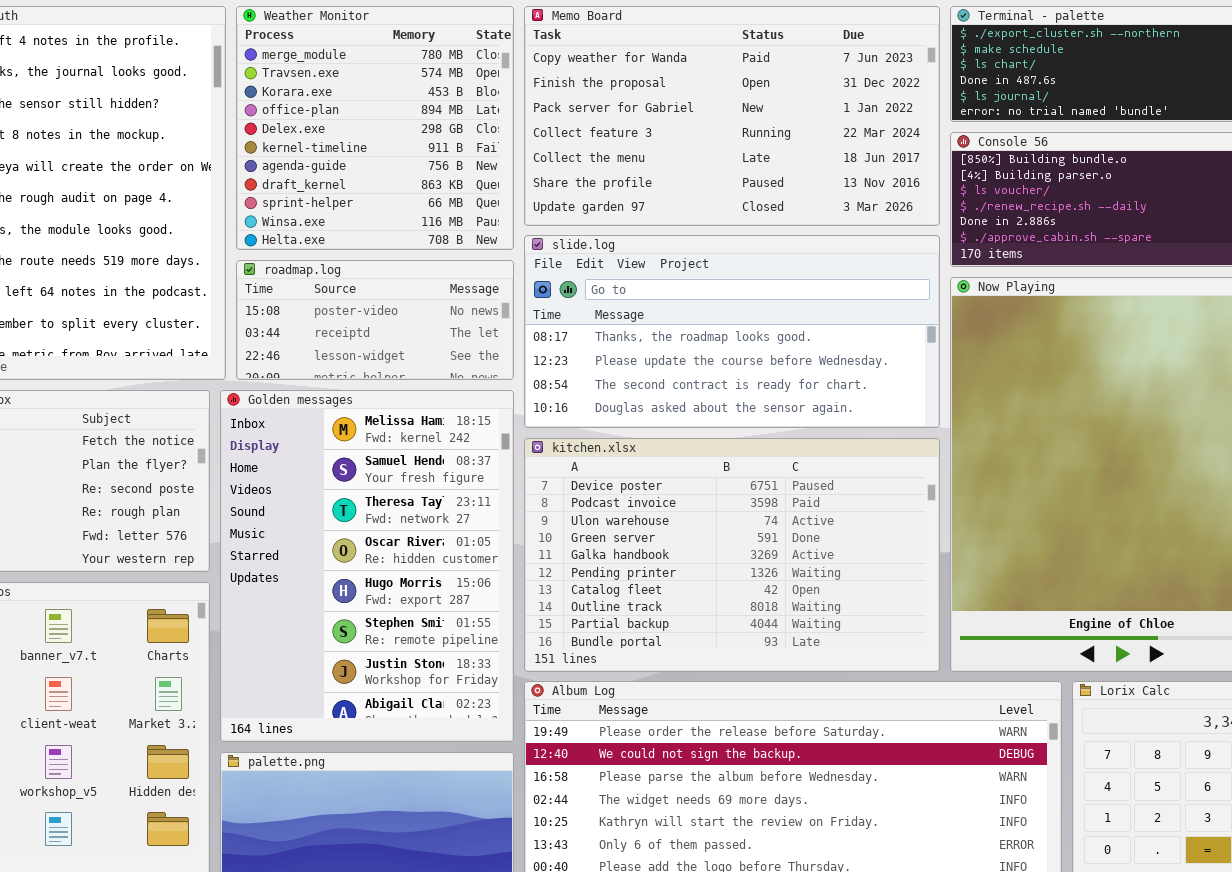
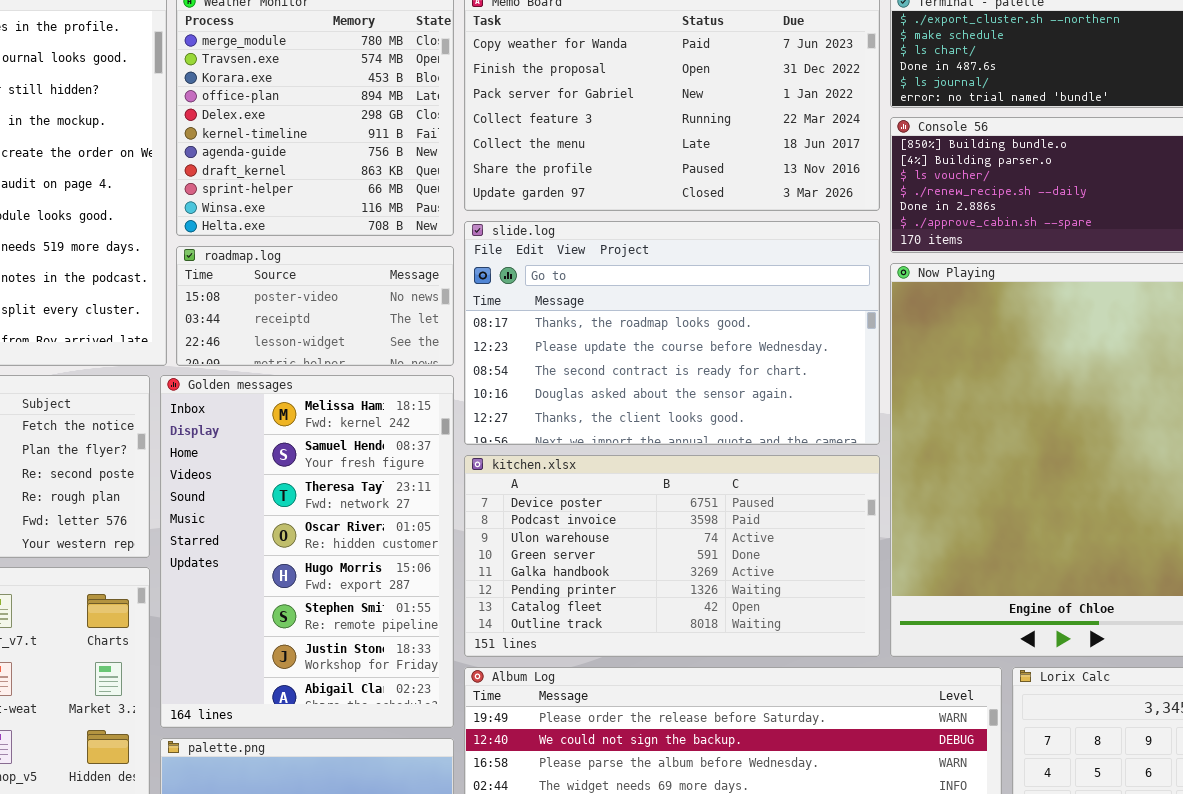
slide.log: [524,235,940,428] -> [464,221,880,445], resized
kitchen.xlsx: [524,438,940,672] -> [464,455,880,657], resized

